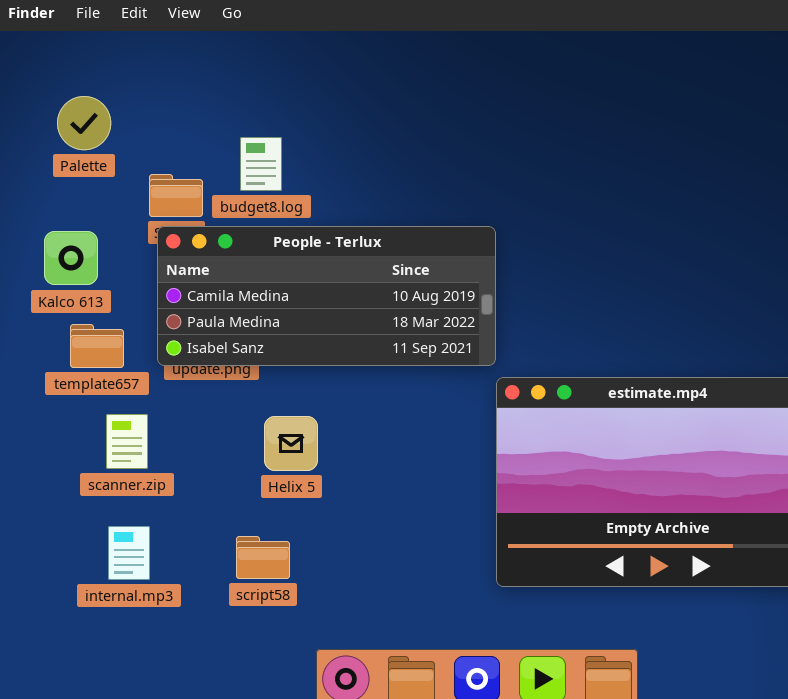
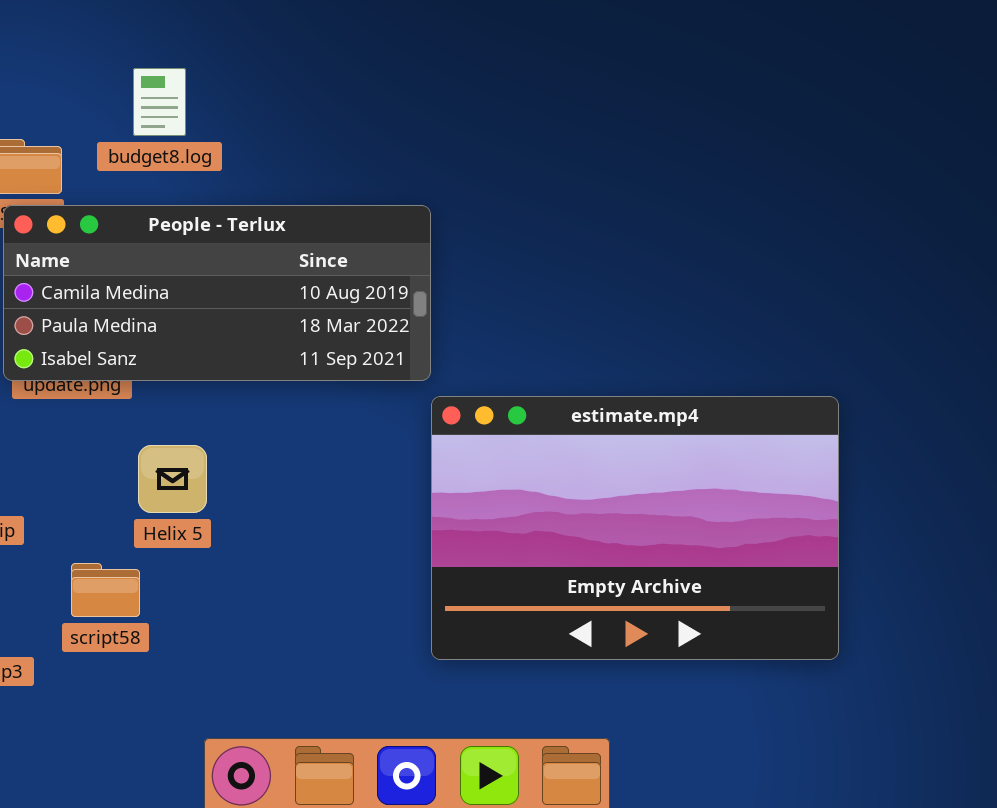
budget8.log: [240,137,282,191] -> [133,68,186,136], moved
script58: [236,536,290,579] -> [71,563,140,617], moved

